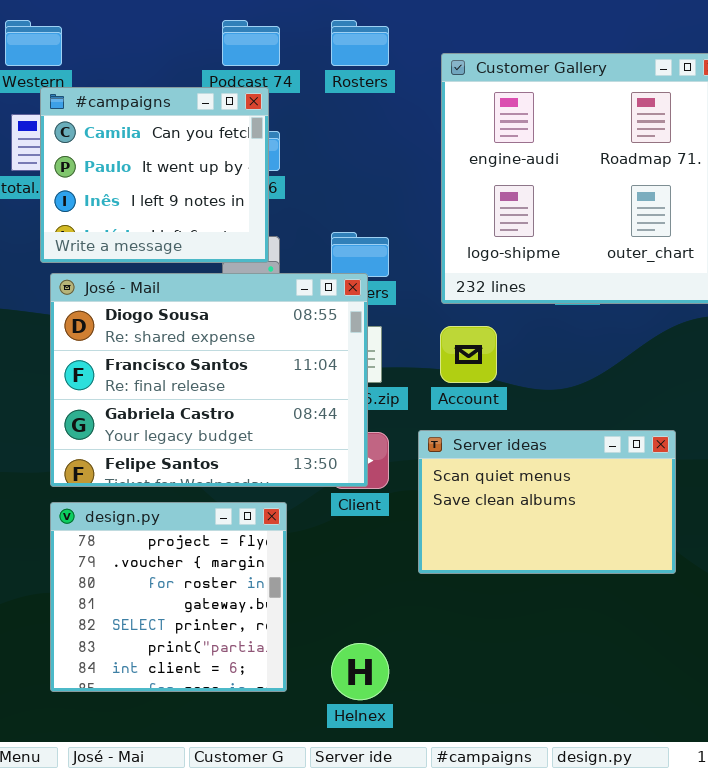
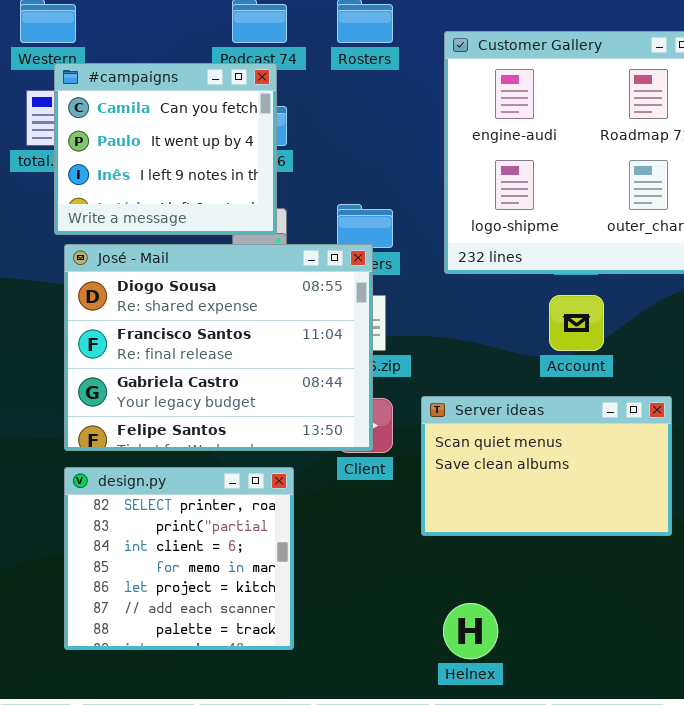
Account: [440,326,497,383] -> [549,295,604,351], moved
design.py: [50,502,287,692] -> [64,467,294,650], scrolled down 4 rows
Helnex: [331,643,389,700] -> [443,603,498,659], moved

